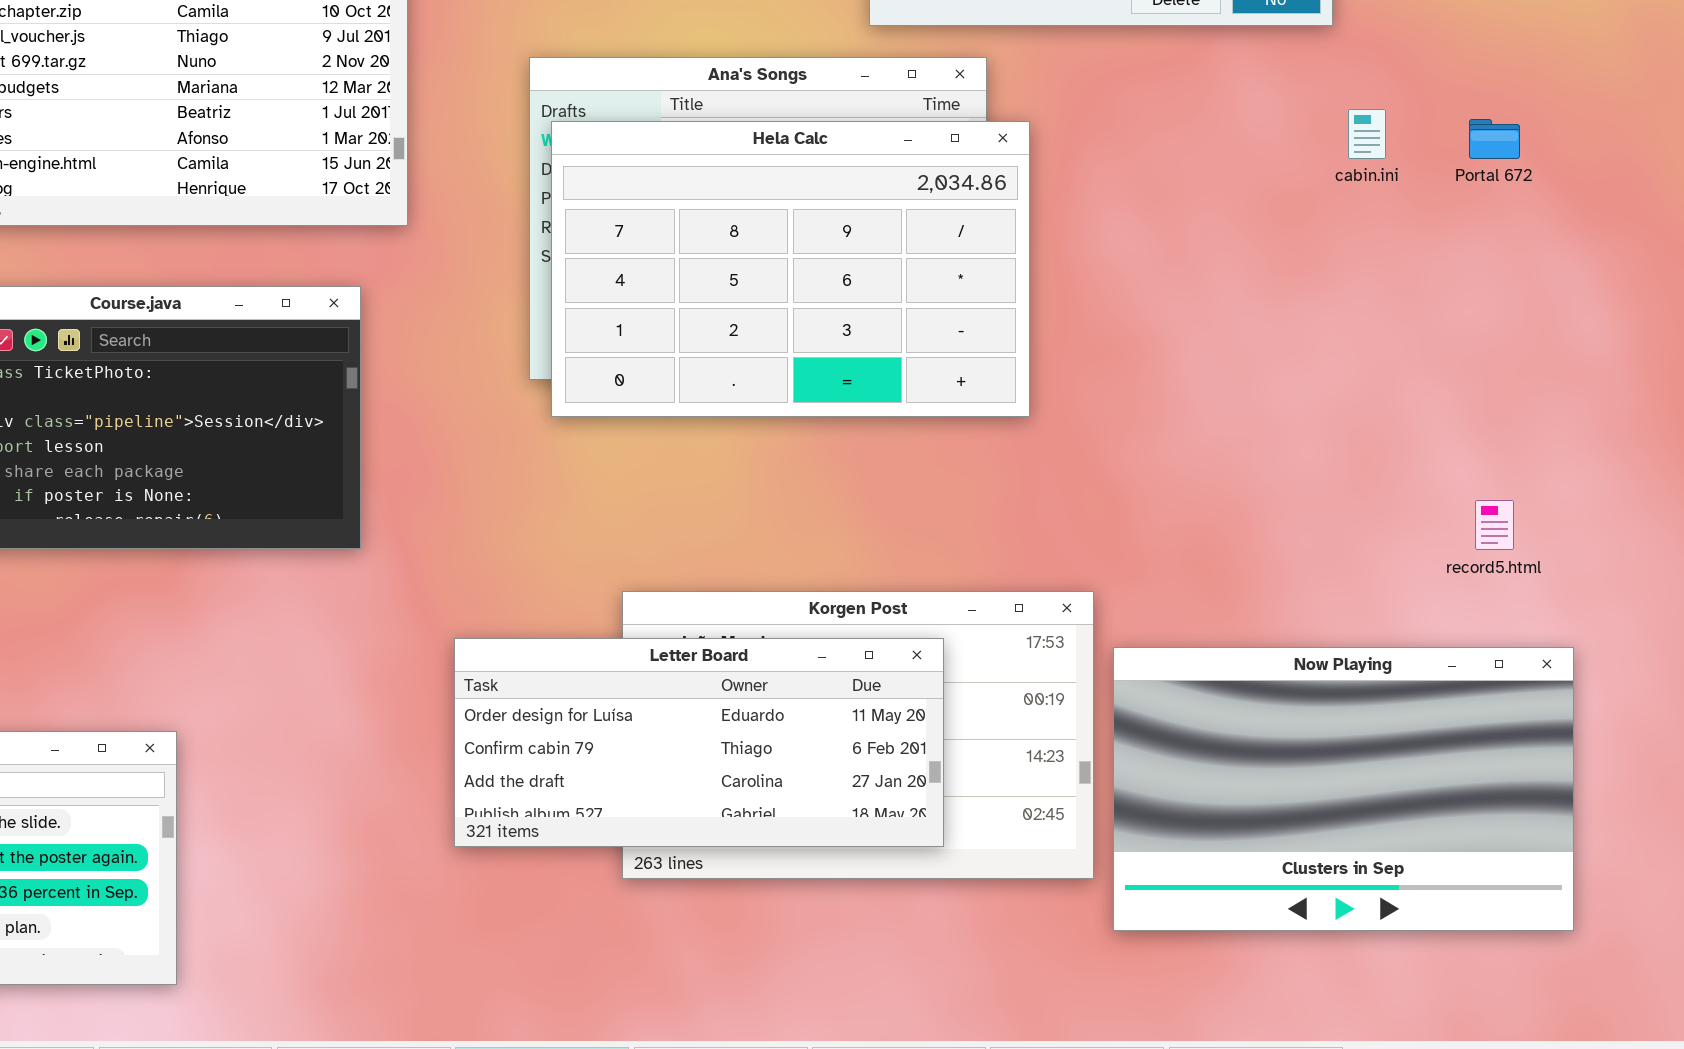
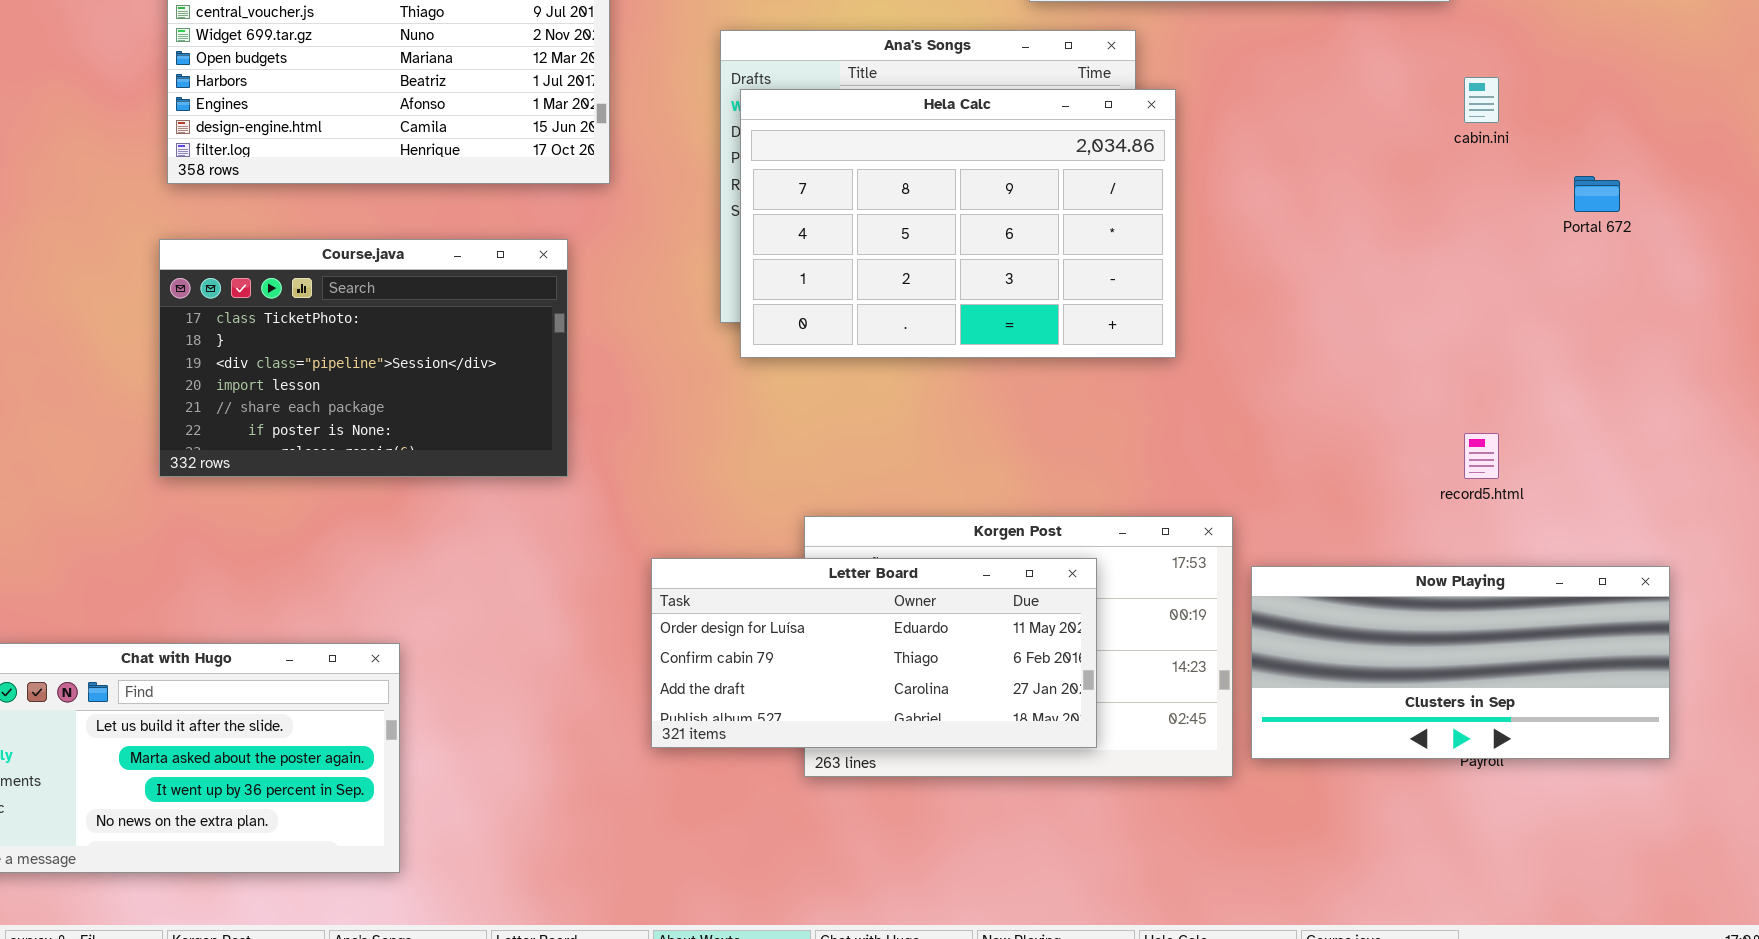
Portal 672: [1469,119,1520,159] -> [1574,176,1620,212], moved
record5.html: [1475,500,1514,550] -> [1464,433,1499,479], moved
Now Playing: [1113,647,1574,931] -> [1251,566,1670,759], resized

